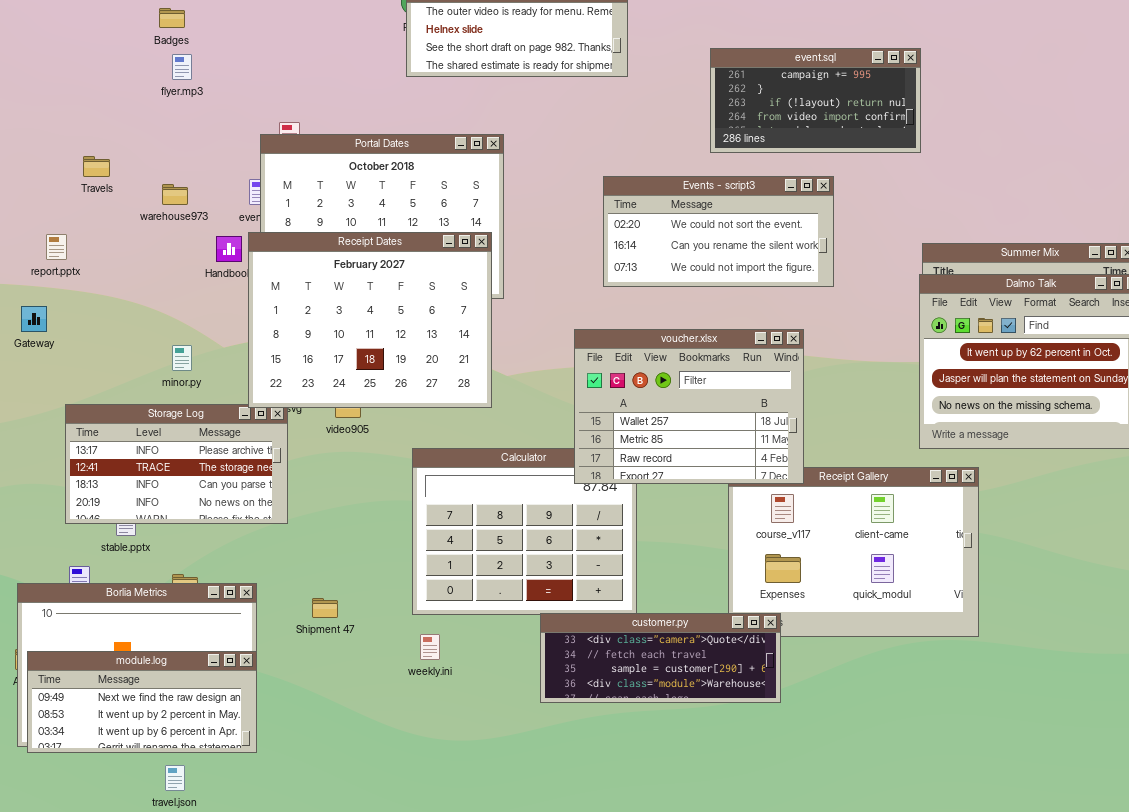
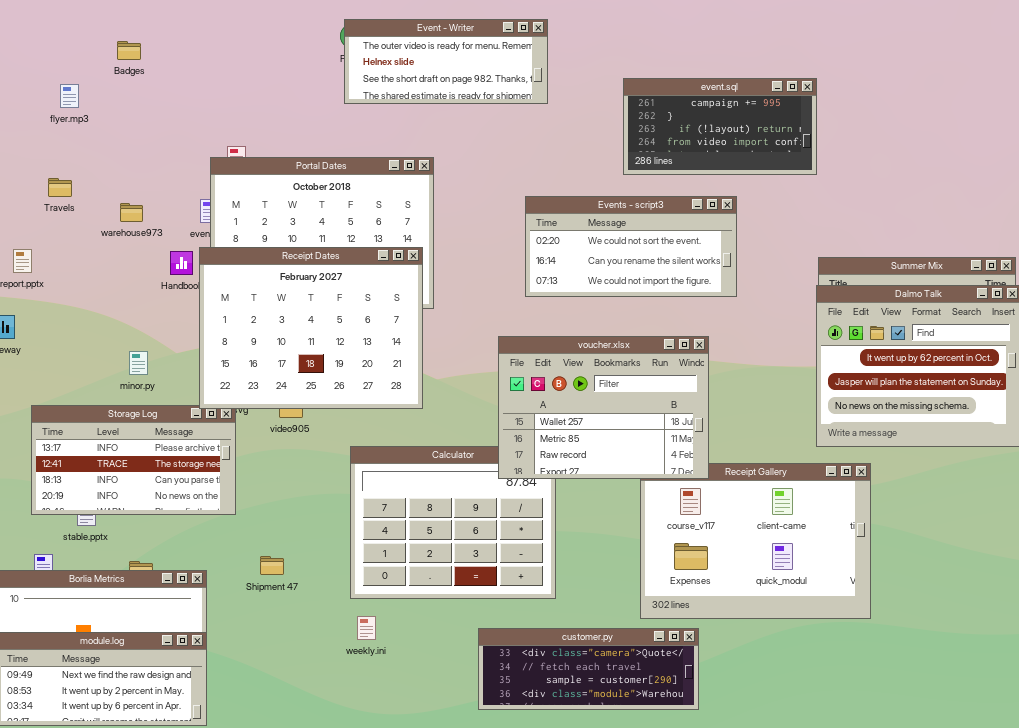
flyer.mp3: [172,54,192,80] -> [60,84,79,108], moved
Shipment 47: [312,598,338,618] -> [260,556,284,575], moved
customer.py: [540,613,781,703] -> [478,628,699,710], moved

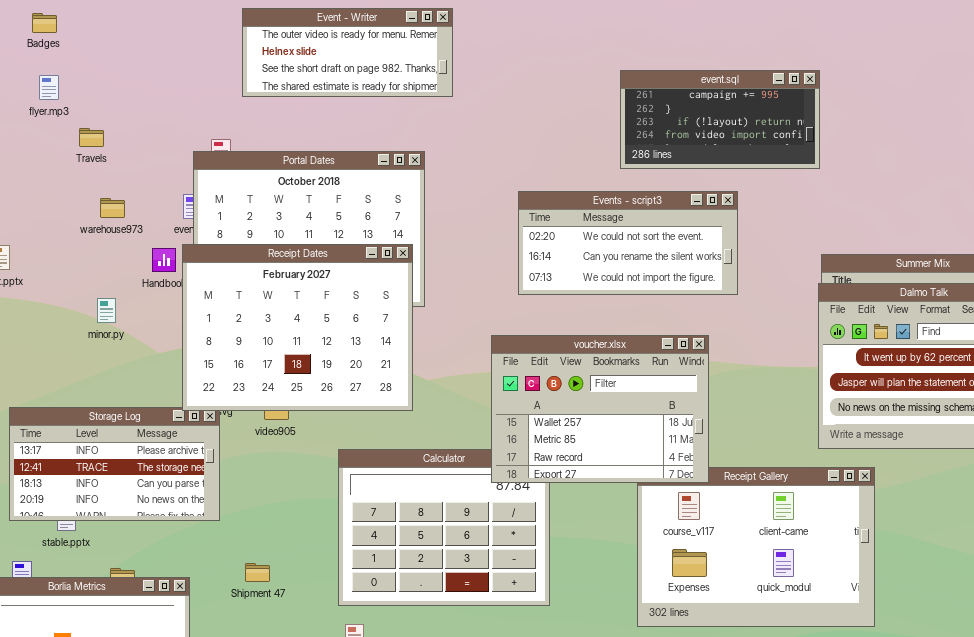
Event - Writer: [344,19,548,104] -> [242,8,453,97], moved
Badges: [117,41,141,60] -> [32,13,57,33], moved
Travels: [48,178,72,197] -> [79,128,104,147], moved
minor.py: [129,351,148,375] -> [97,298,116,323], moved

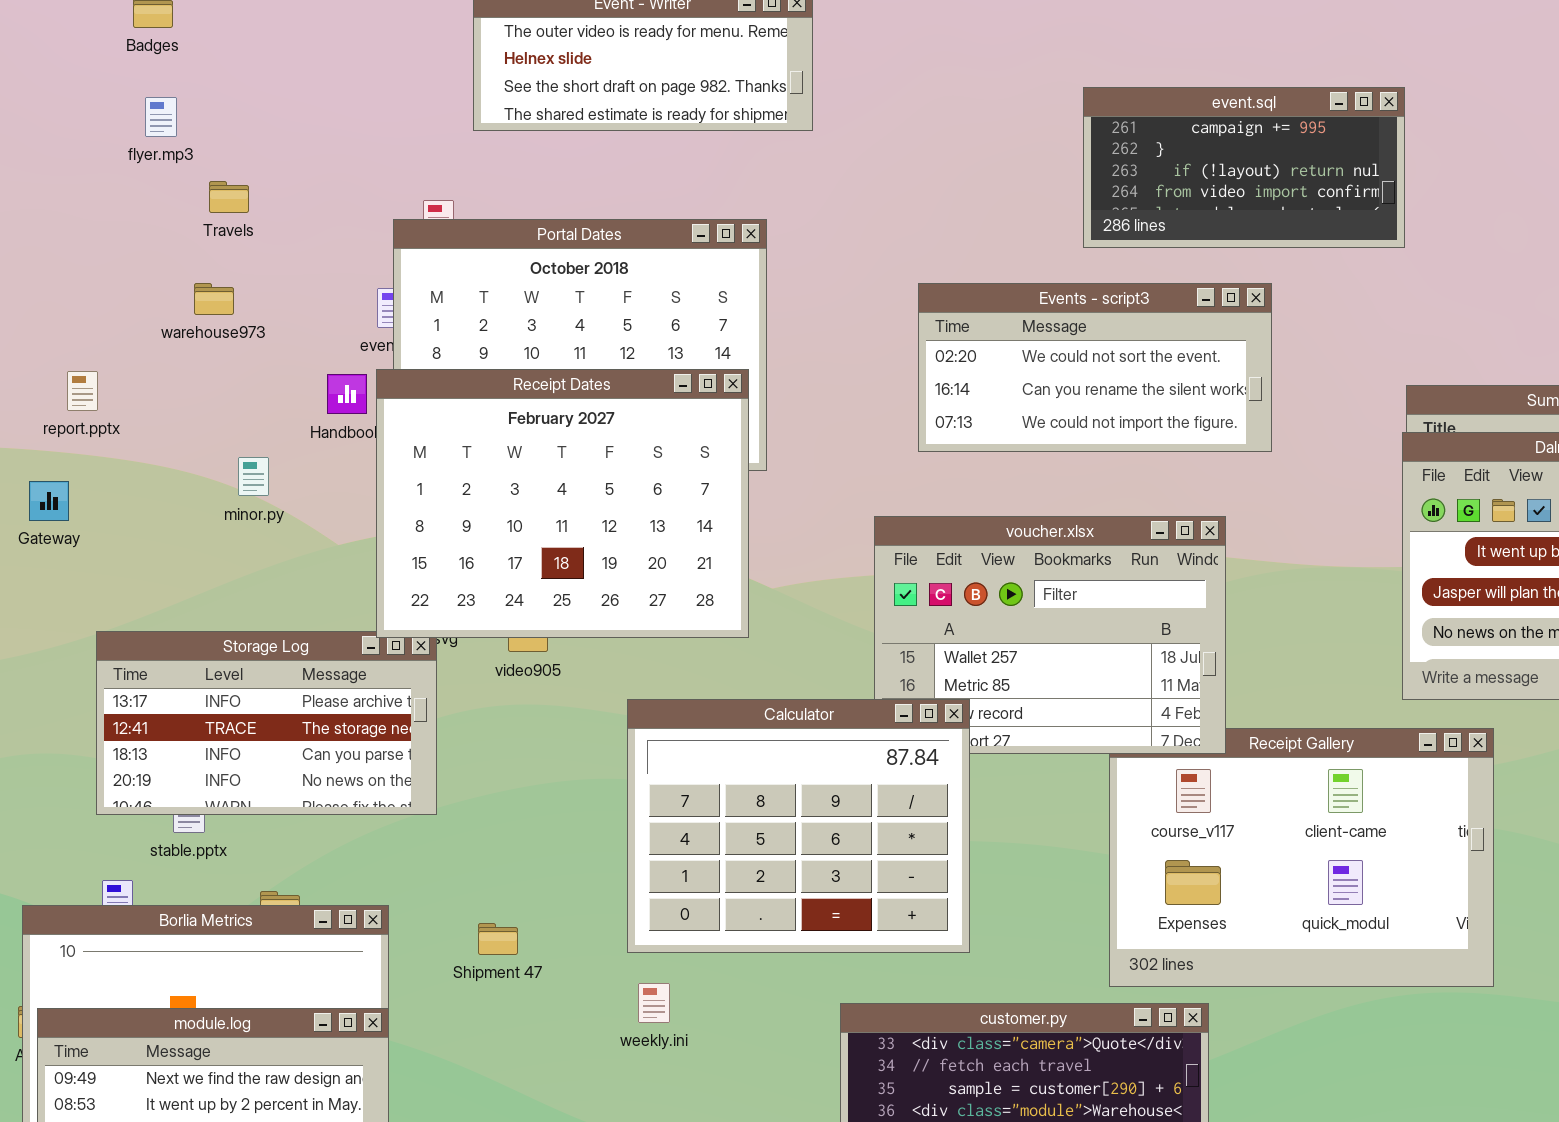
warehouse973: [100,198,125,218] -> [194,283,234,315], moved
Calculator: [338,449,550,606] -> [627,699,970,953], raised
Shipment 47: [245,563,270,582] -> [478,923,518,955], moved

